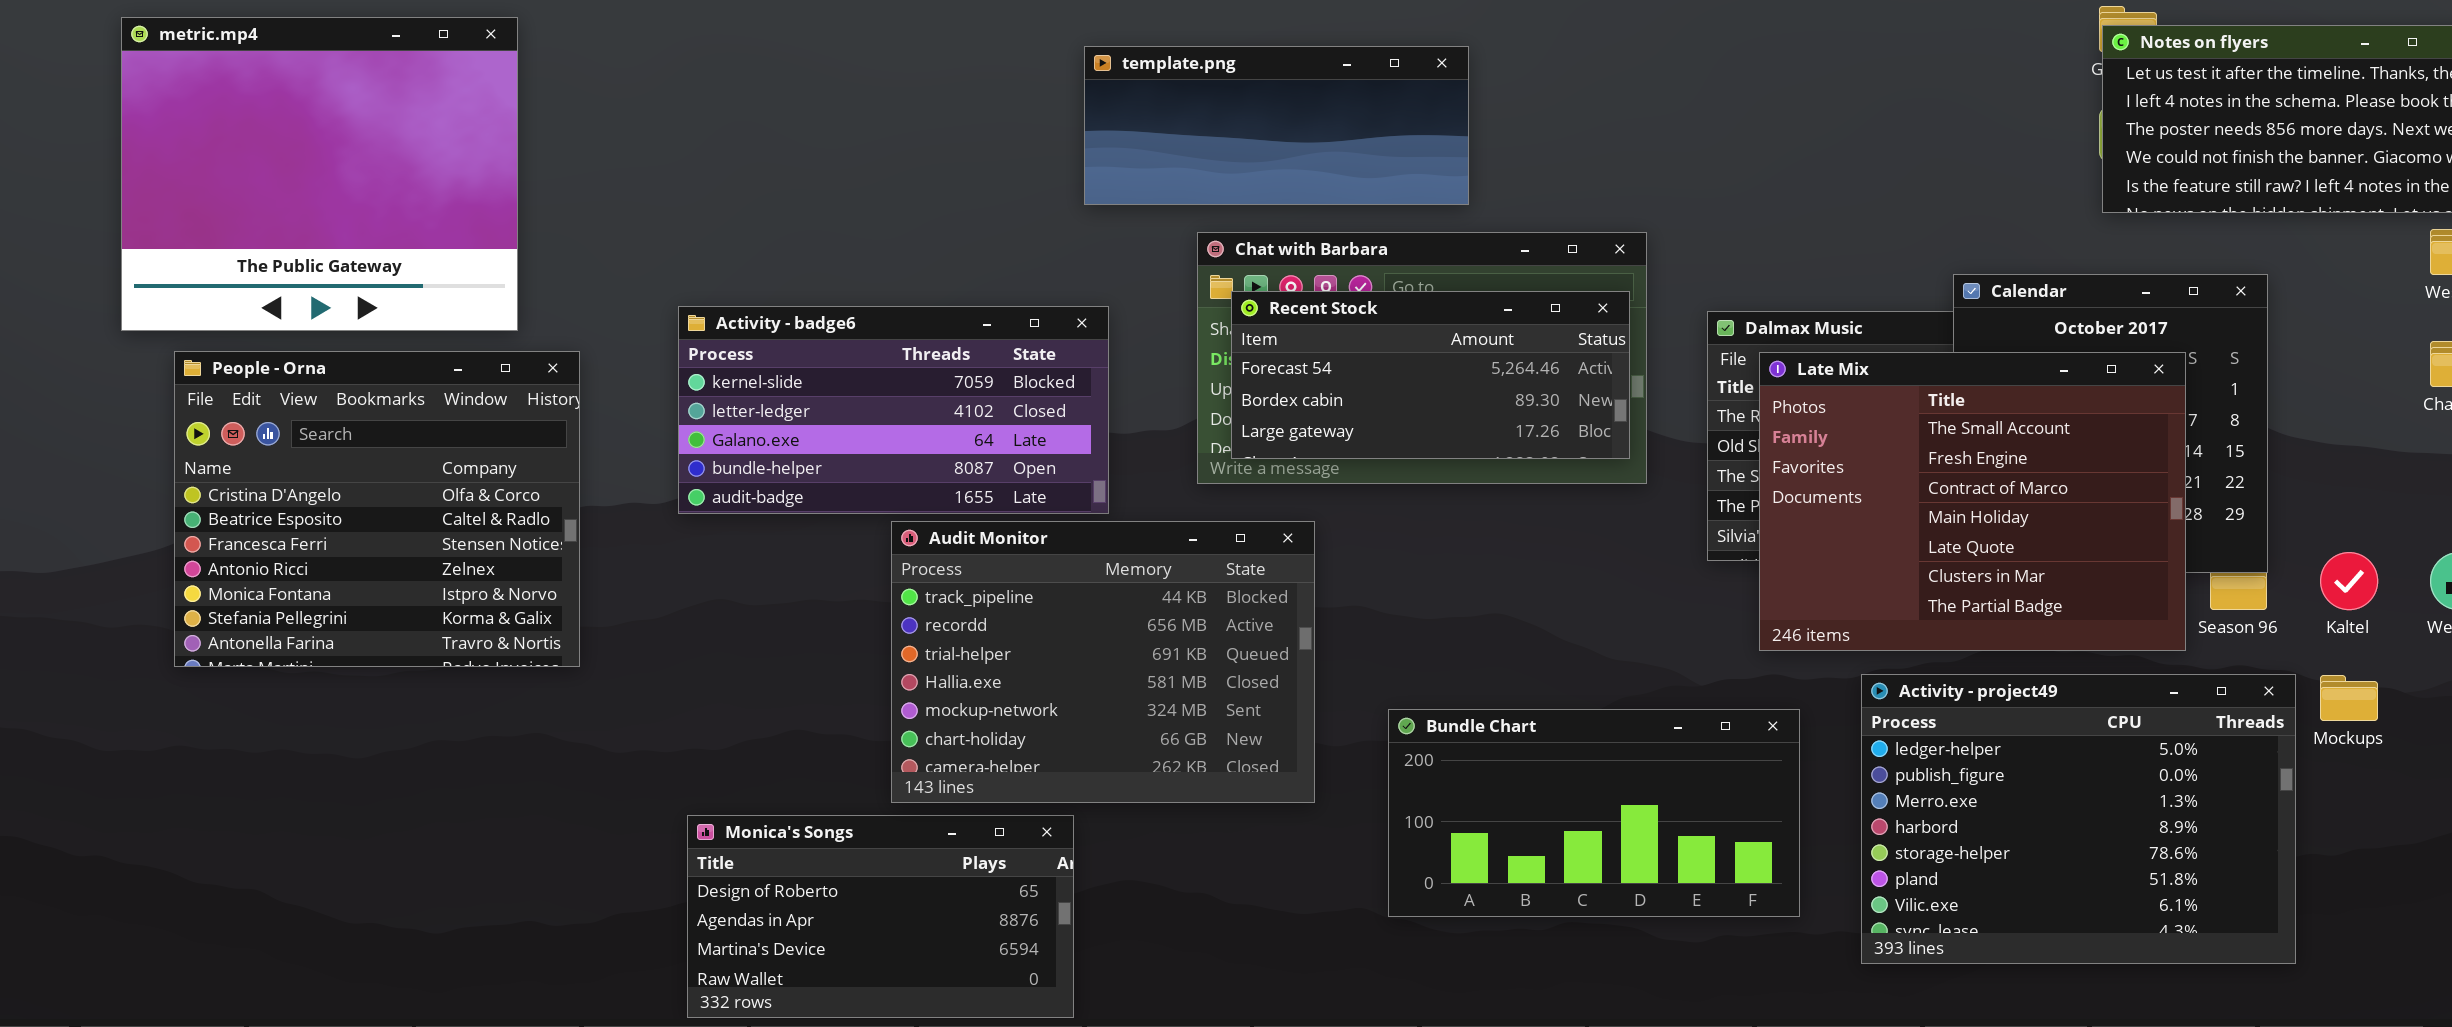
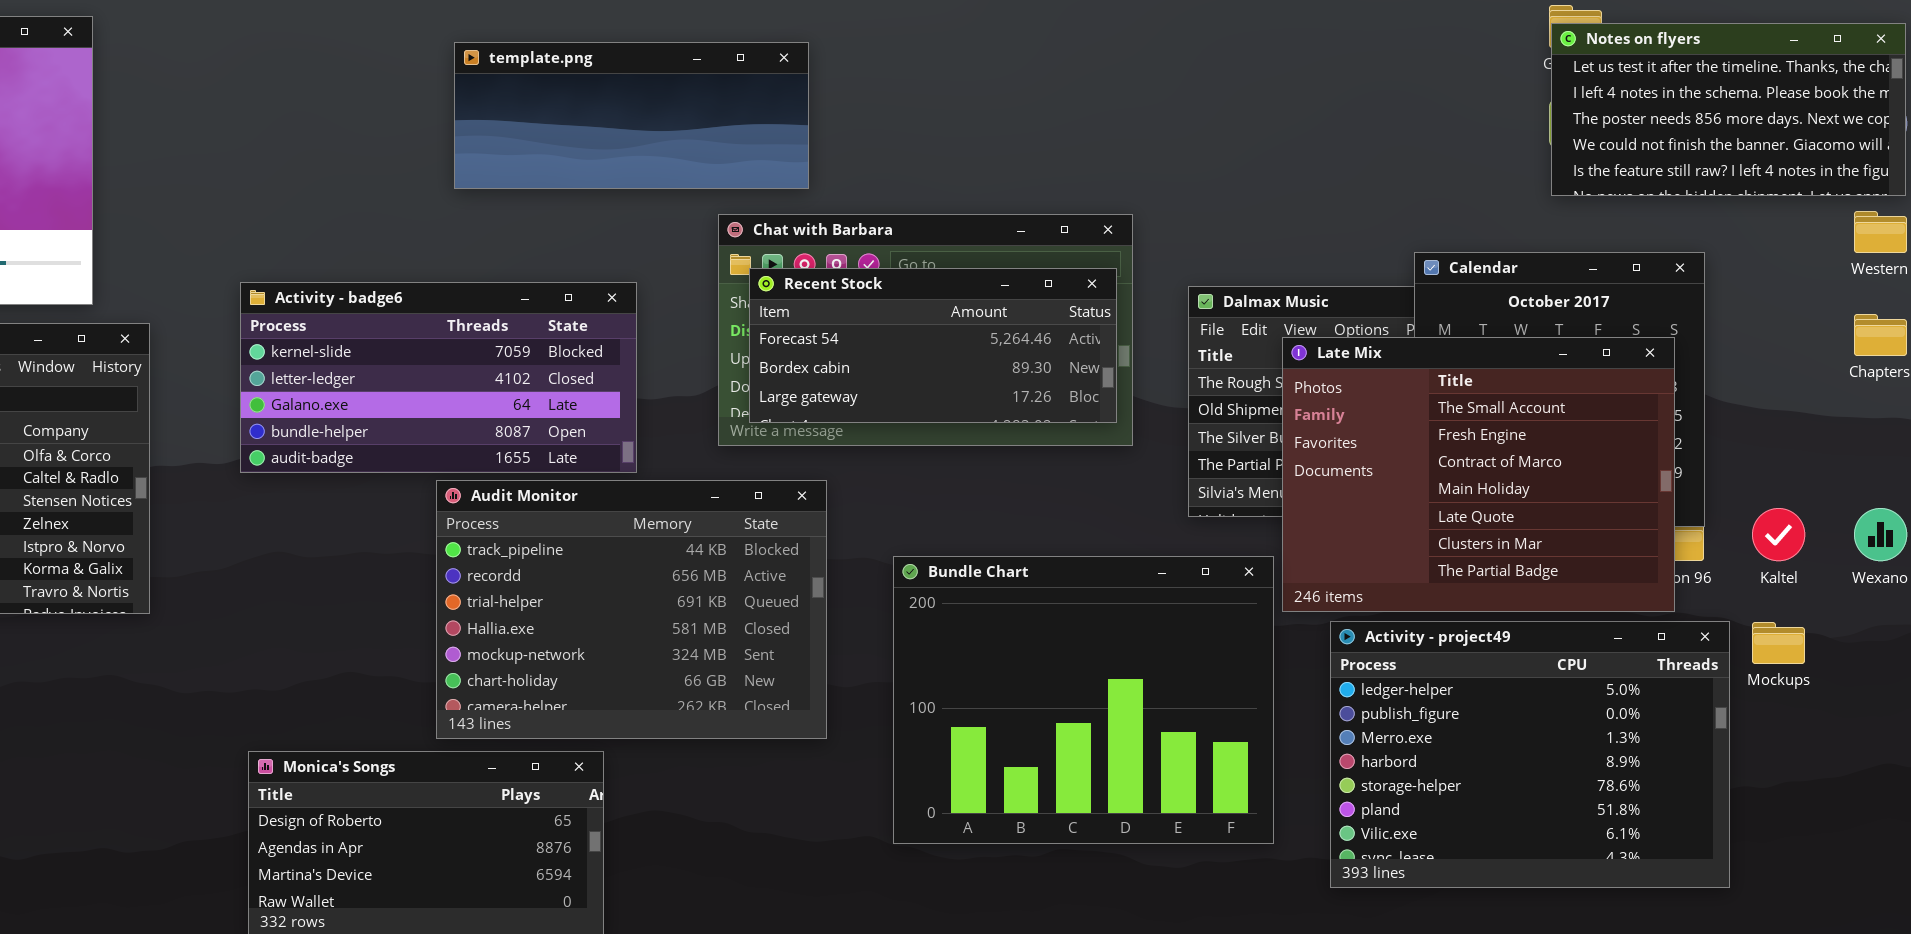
template.png: [1084,46,1469,205] -> [454,42,809,189], moved
Late Mix: [1759,352,2186,651] -> [1282,337,1675,612], moved
Bundle Chart: [1388,709,1800,917] -> [893,556,1274,844], resized

